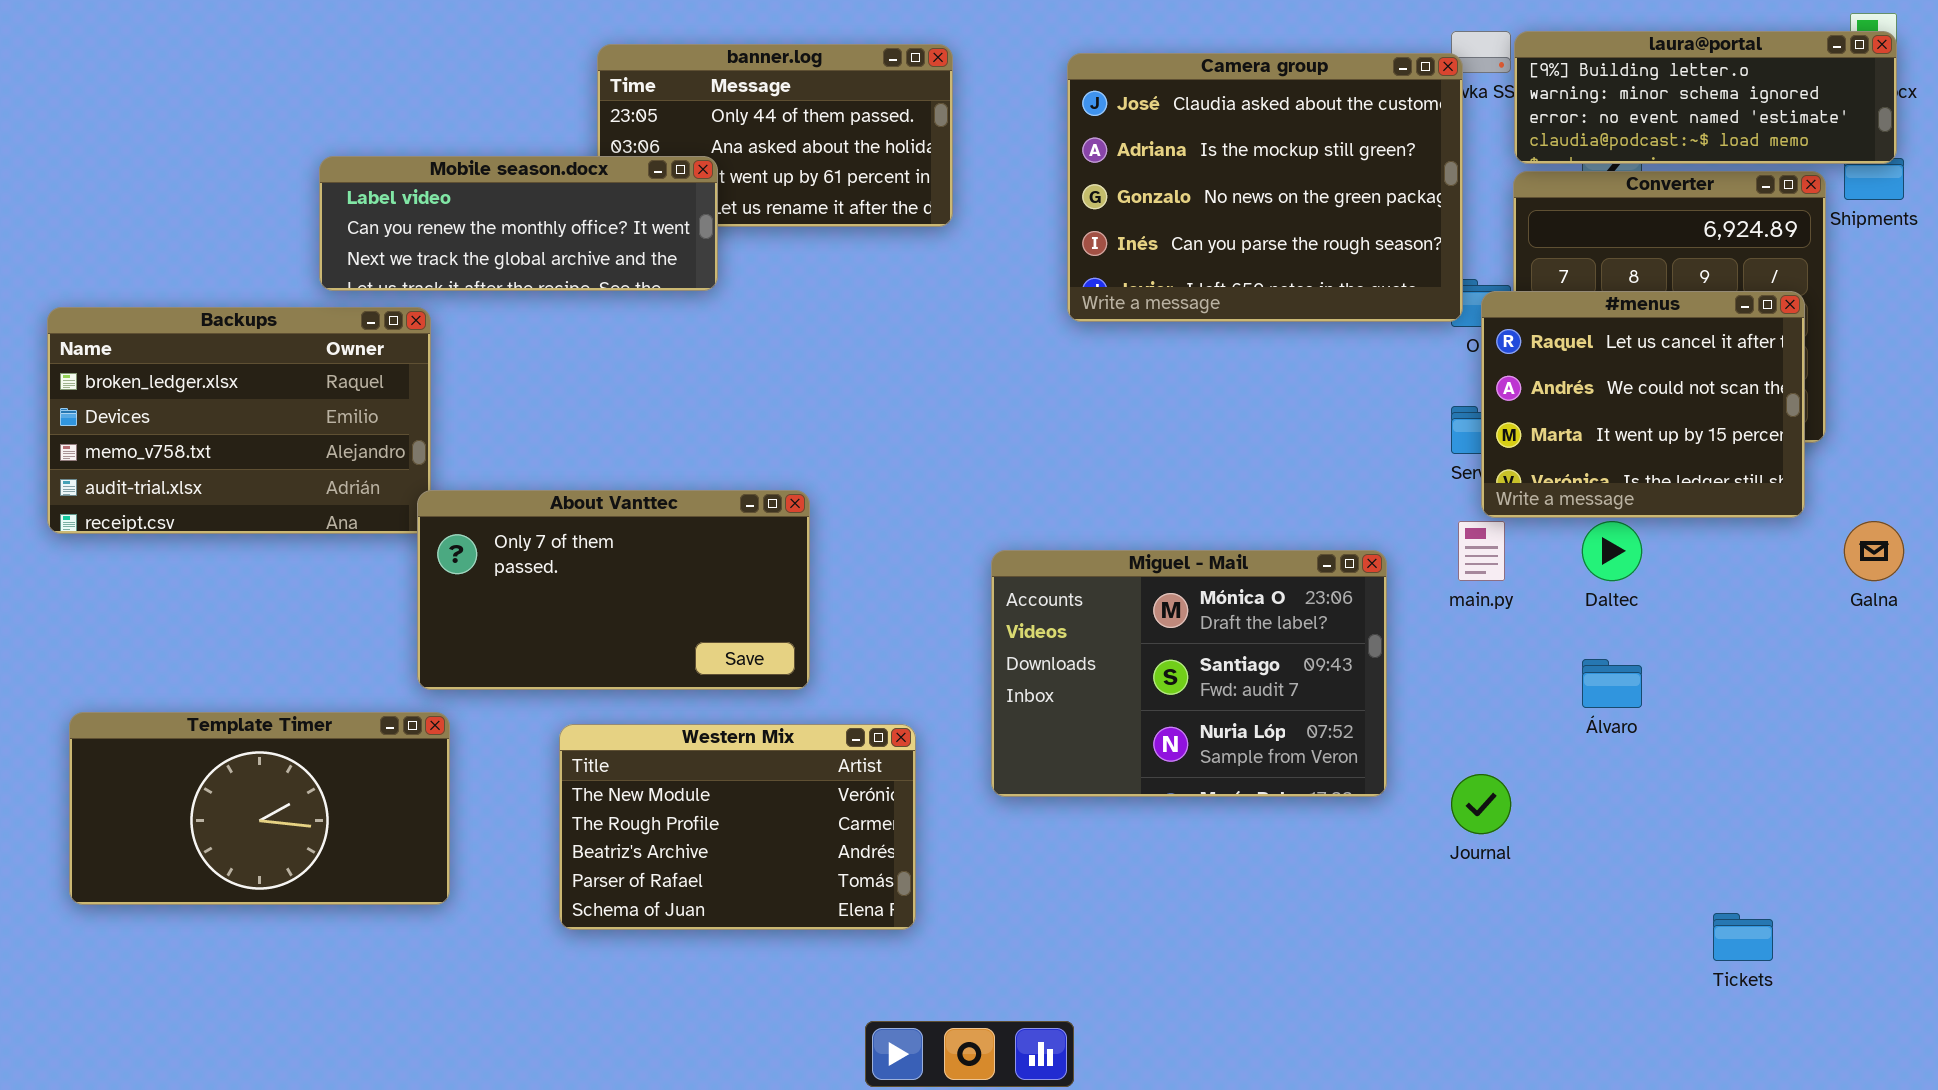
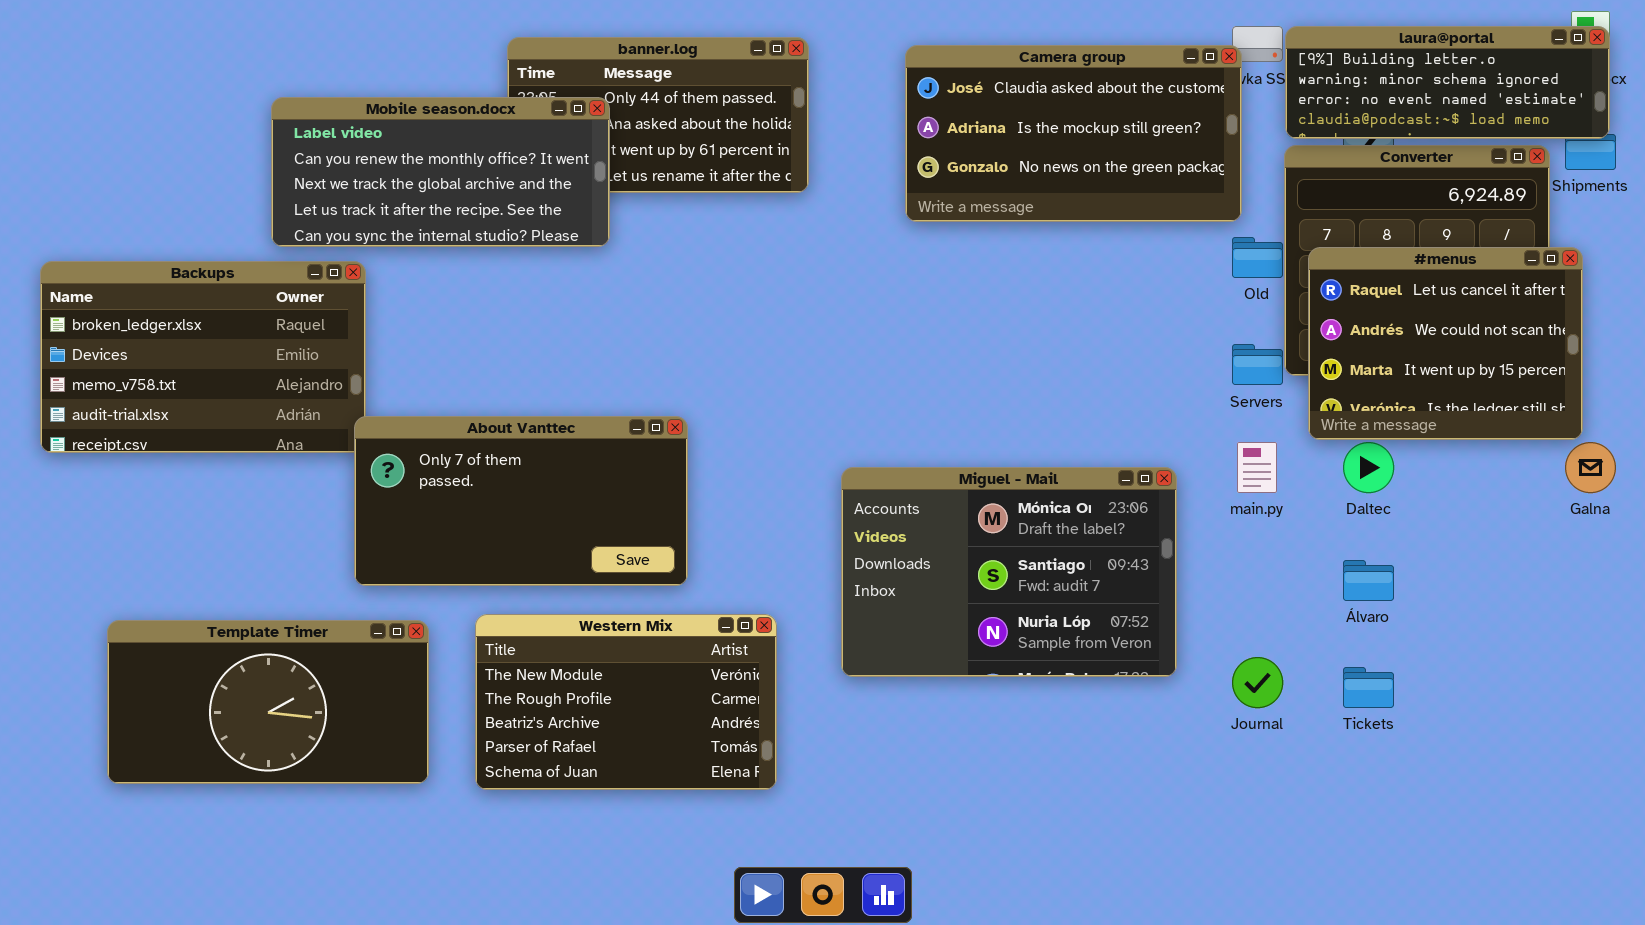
Camera group: [1067,53,1463,322] -> [905,45,1242,222], resized
Mobile season.docx: [319,156,718,291] -> [271,97,610,247], resized
#menus: [1481,291,1805,518] -> [1308,247,1583,440], moved
Template Timer: [69,712,450,905] -> [107,620,429,784], moved
Tickets: [1713,913,1773,961] -> [1343,667,1394,708], moved

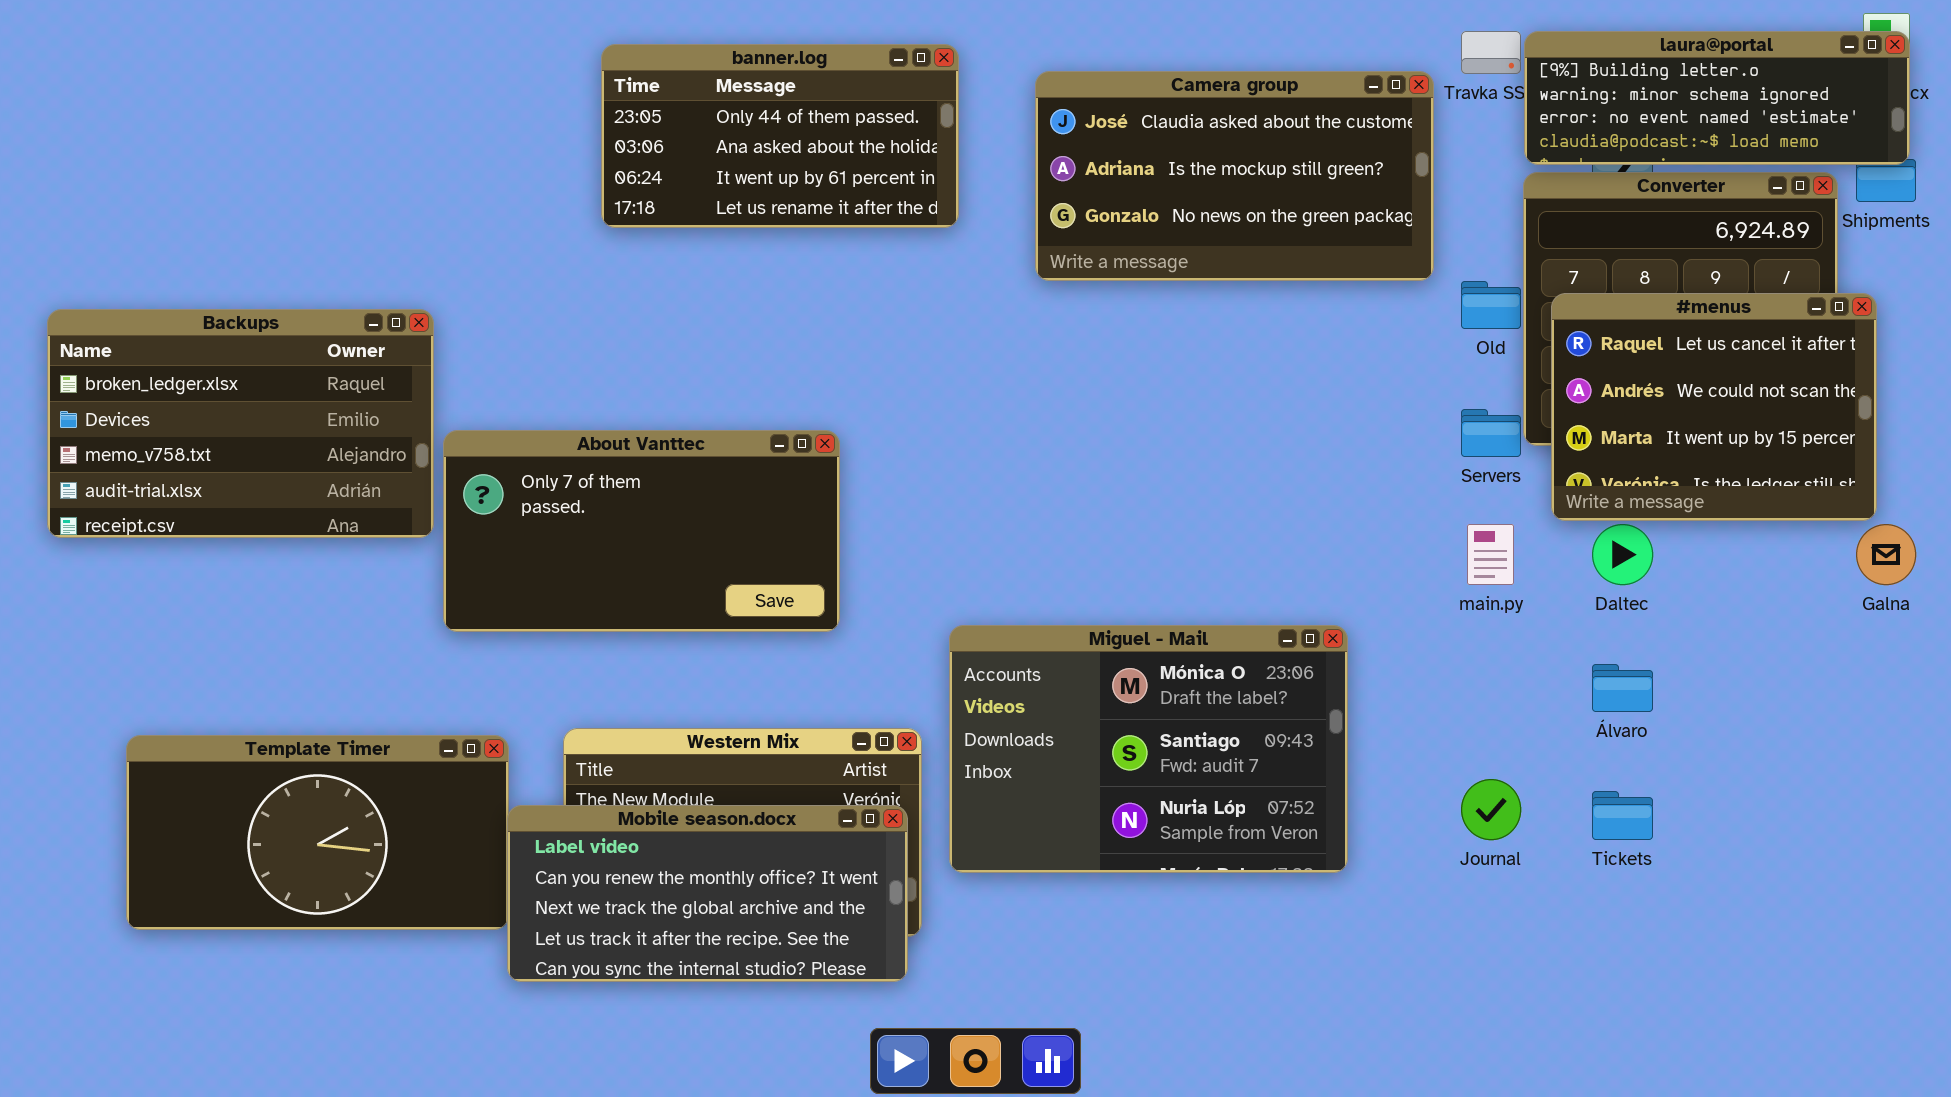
Camera group: [905,45,1242,222] -> [1035,71,1434,281], moved
Mobile season.docx: [271,97,610,247] -> [507,805,908,982], moved
About Vanttec: [354,416,688,586] -> [443,430,840,632], moved
Miguel - Mail: [841,467,1177,677] -> [949,625,1348,873], moved

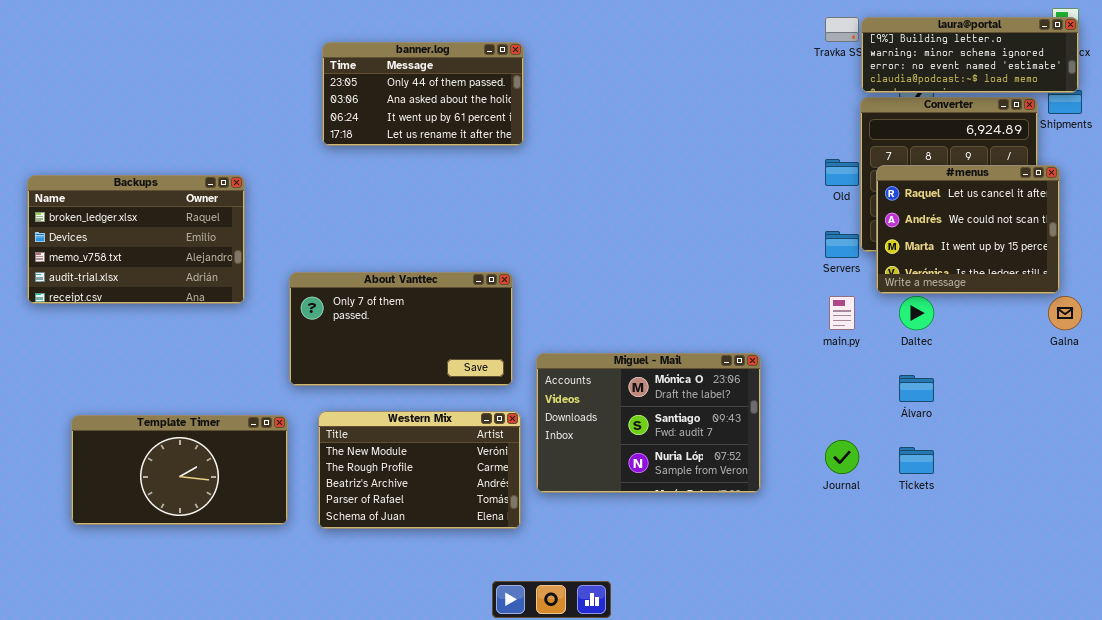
banner.log: [601,44,959,228] -> [322,42,524,146], moved
Camera group: [1035,71,1434,281] -> none, closed
About Vanttec: [443,430,840,632] -> [289,272,513,386], moved
Mobile season.docx: [507,805,908,982] -> none, closed

